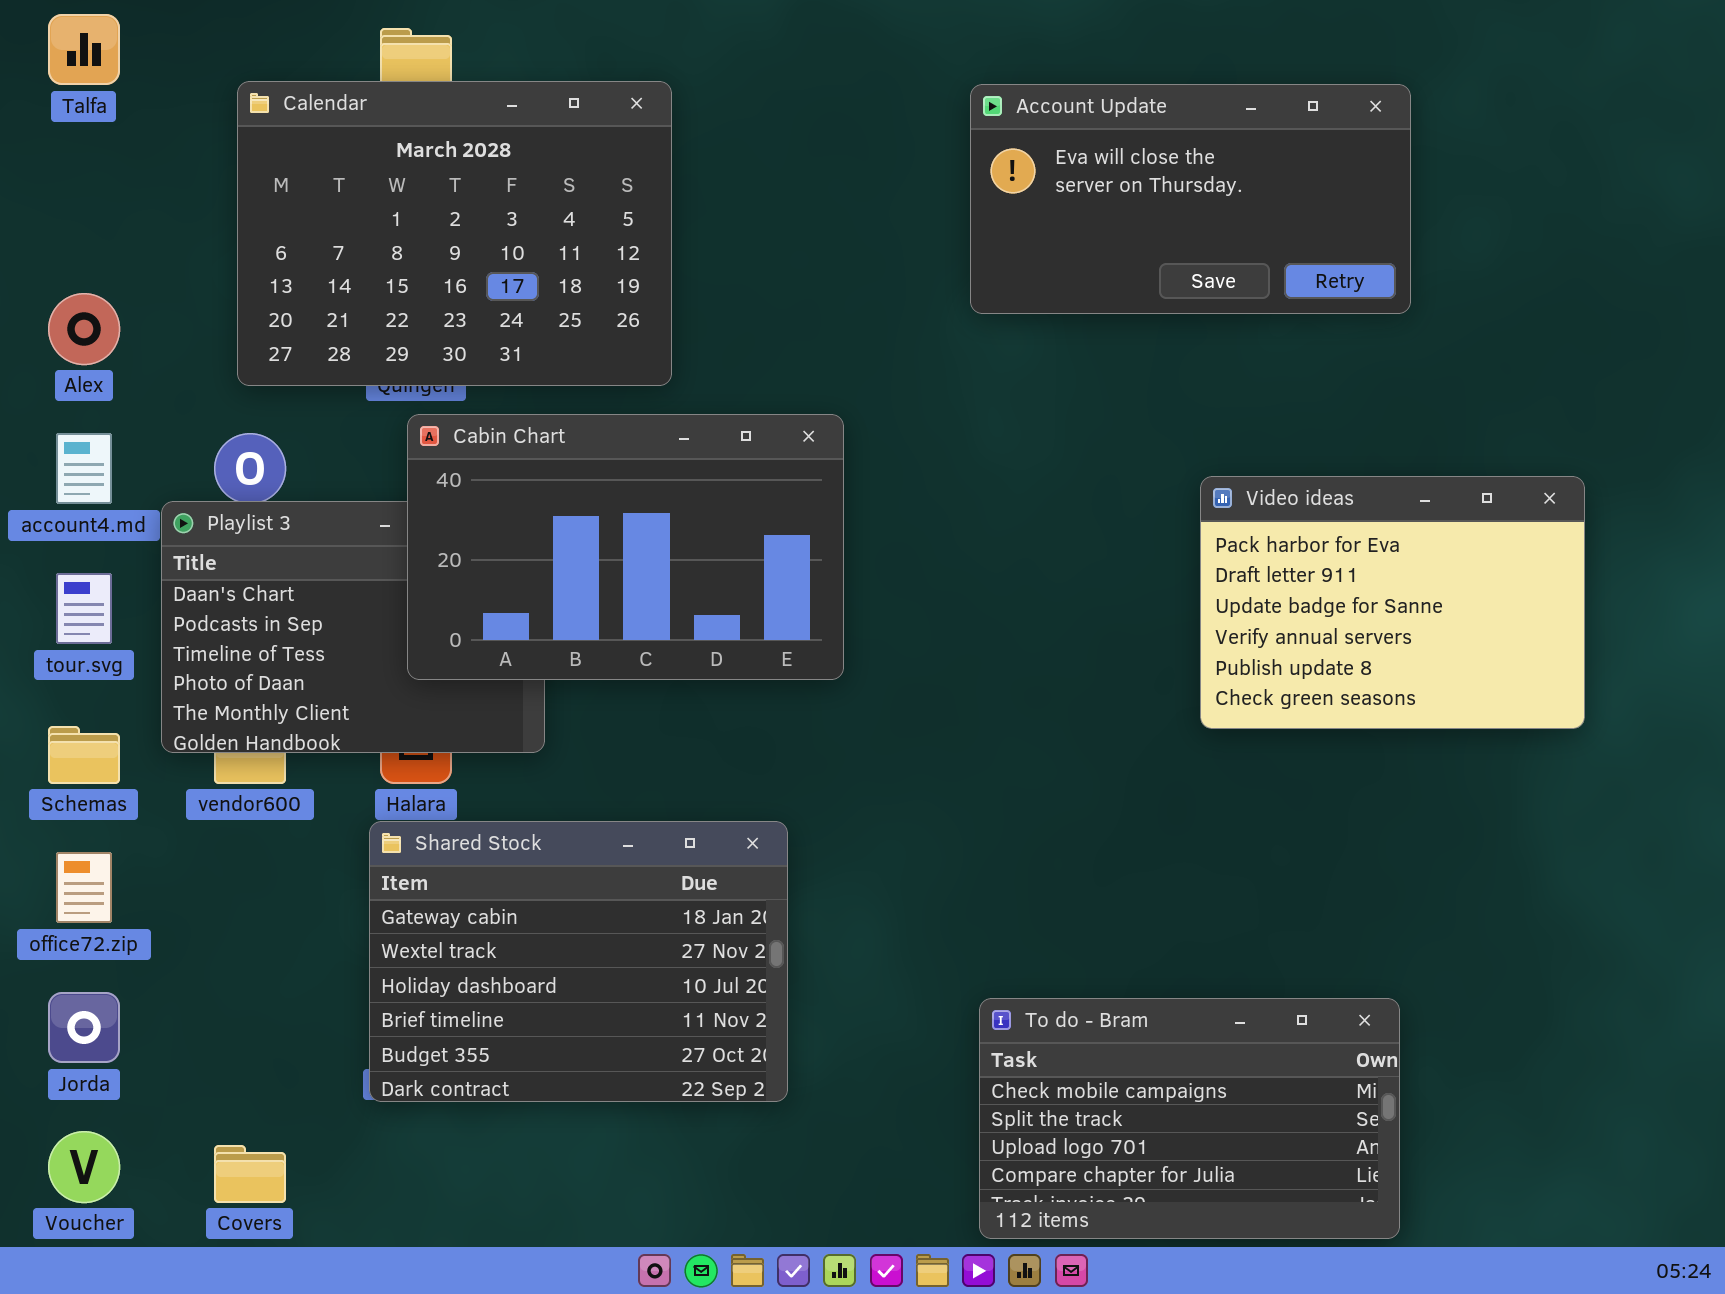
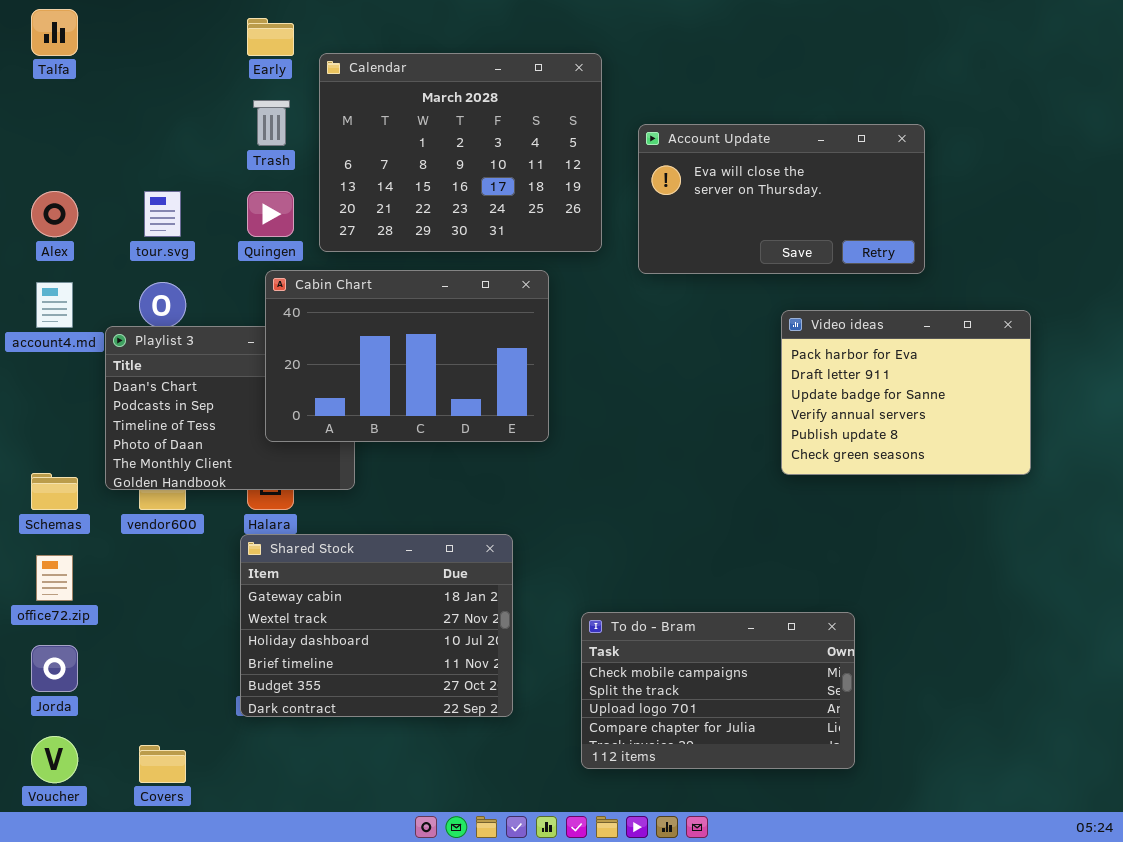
Calendar: [237,81,672,386] -> [319,53,602,252], moved
Account Update: [970,84,1411,314] -> [638,124,925,274], moved
tour.svg: [56,573,112,644] -> [144,191,181,237], moved
To do - Bram: [979,998,1400,1239] -> [581,612,855,769], moved

